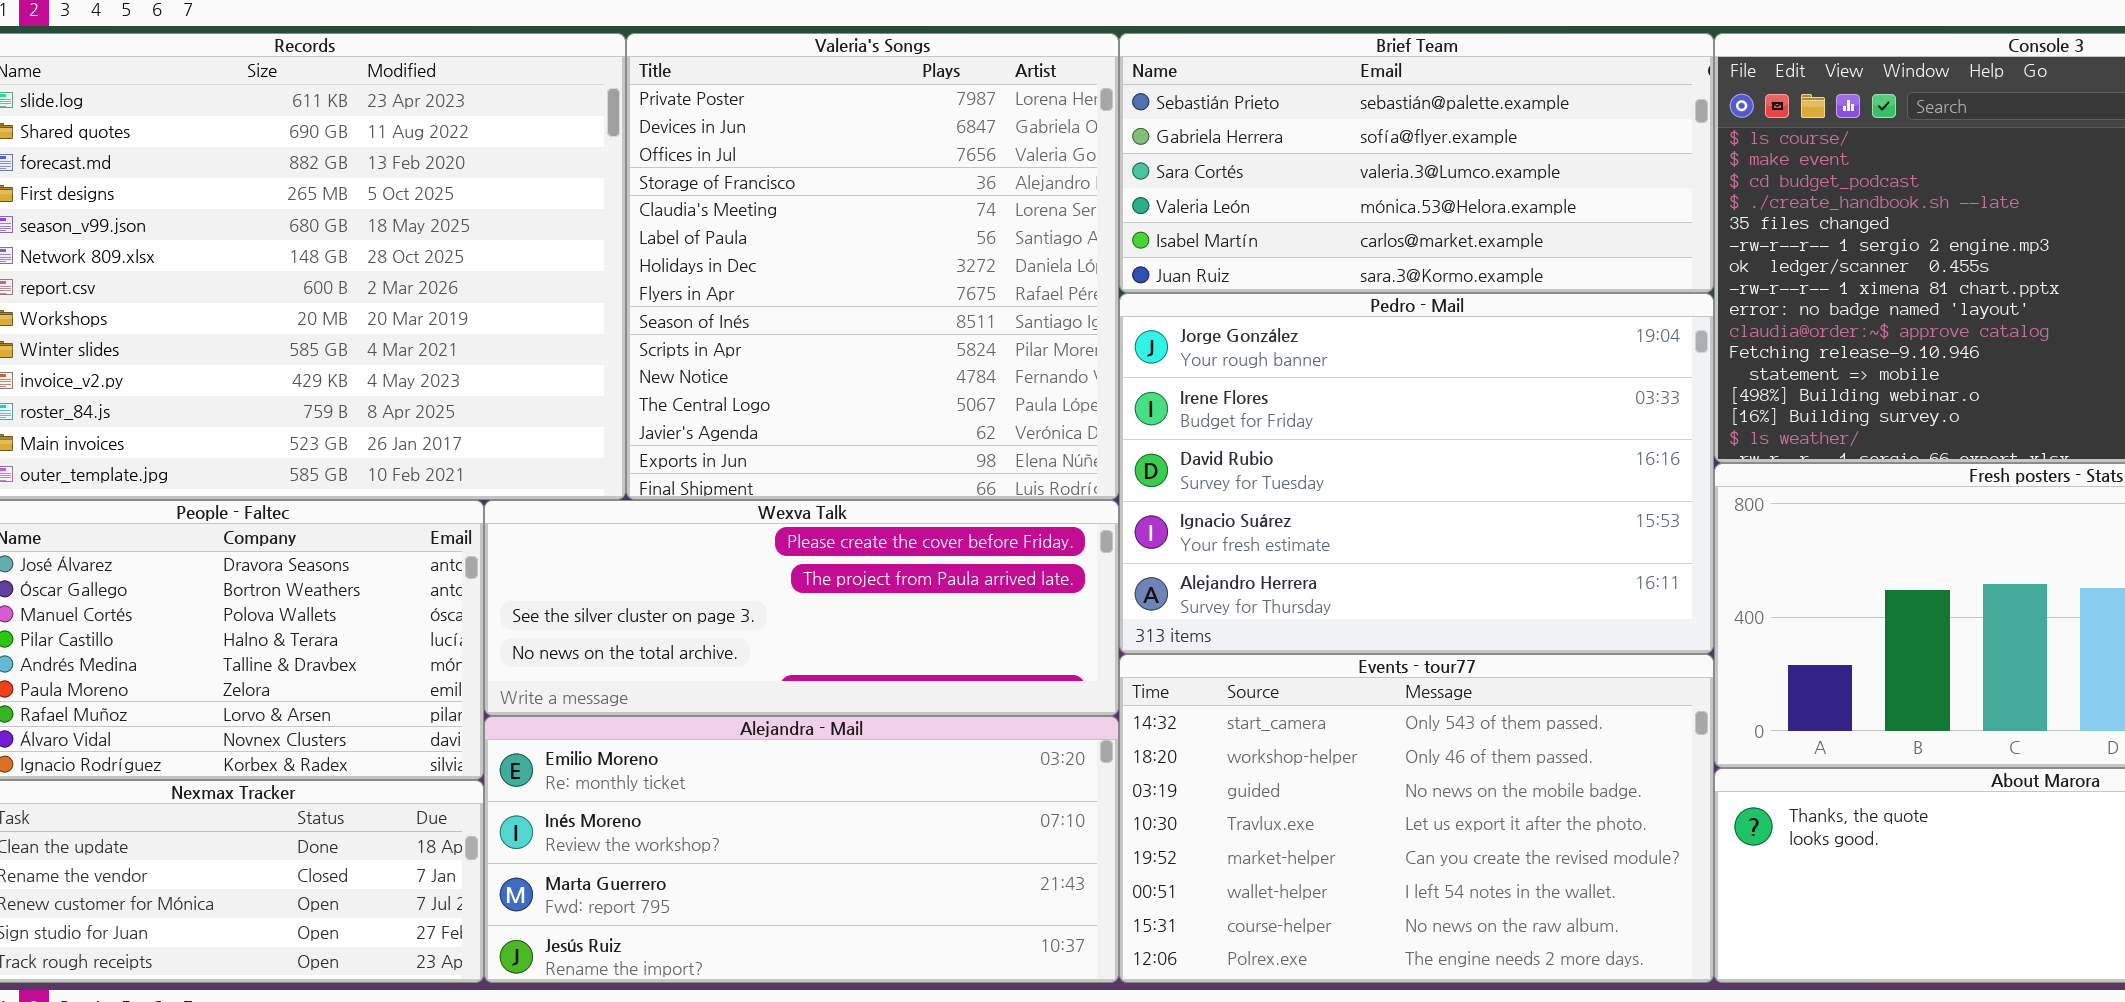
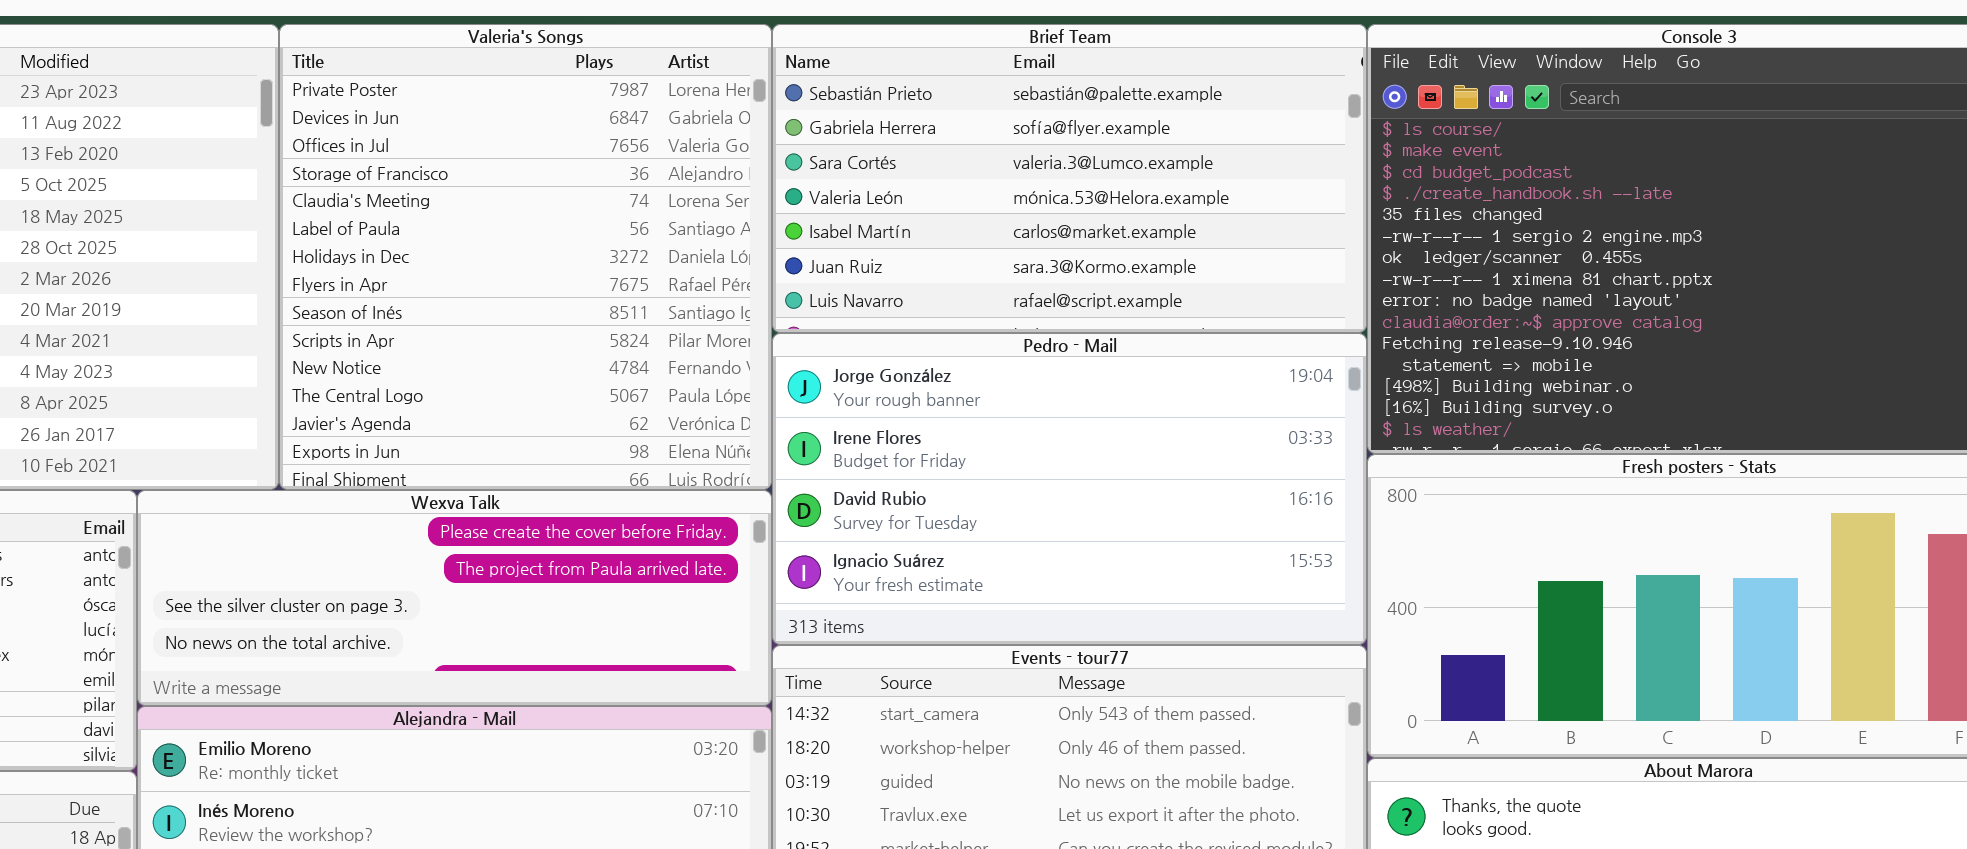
Brief Team: [1119,33,1714,293] -> [772,24,1367,333], resized
Pedro - Mail: [1119,293,1714,654] -> [772,333,1367,645], resized

